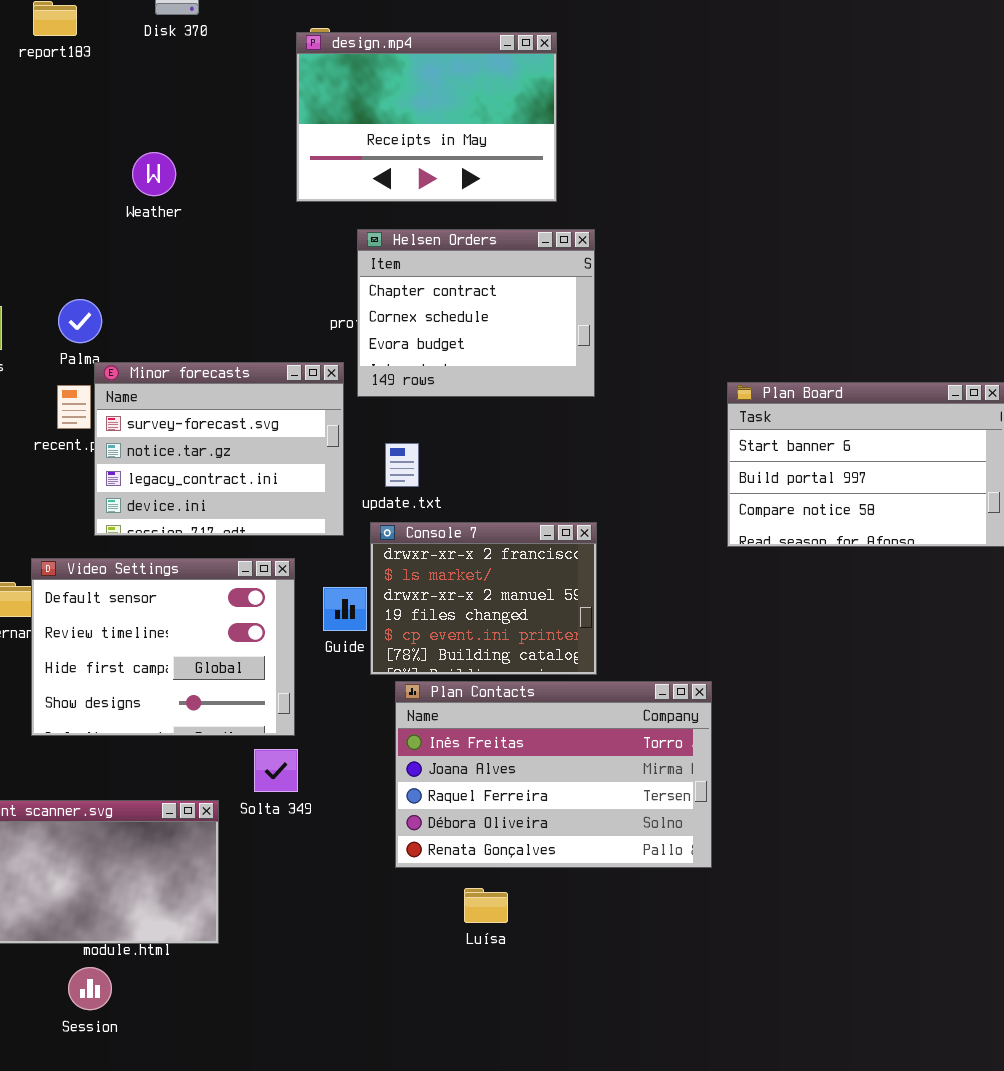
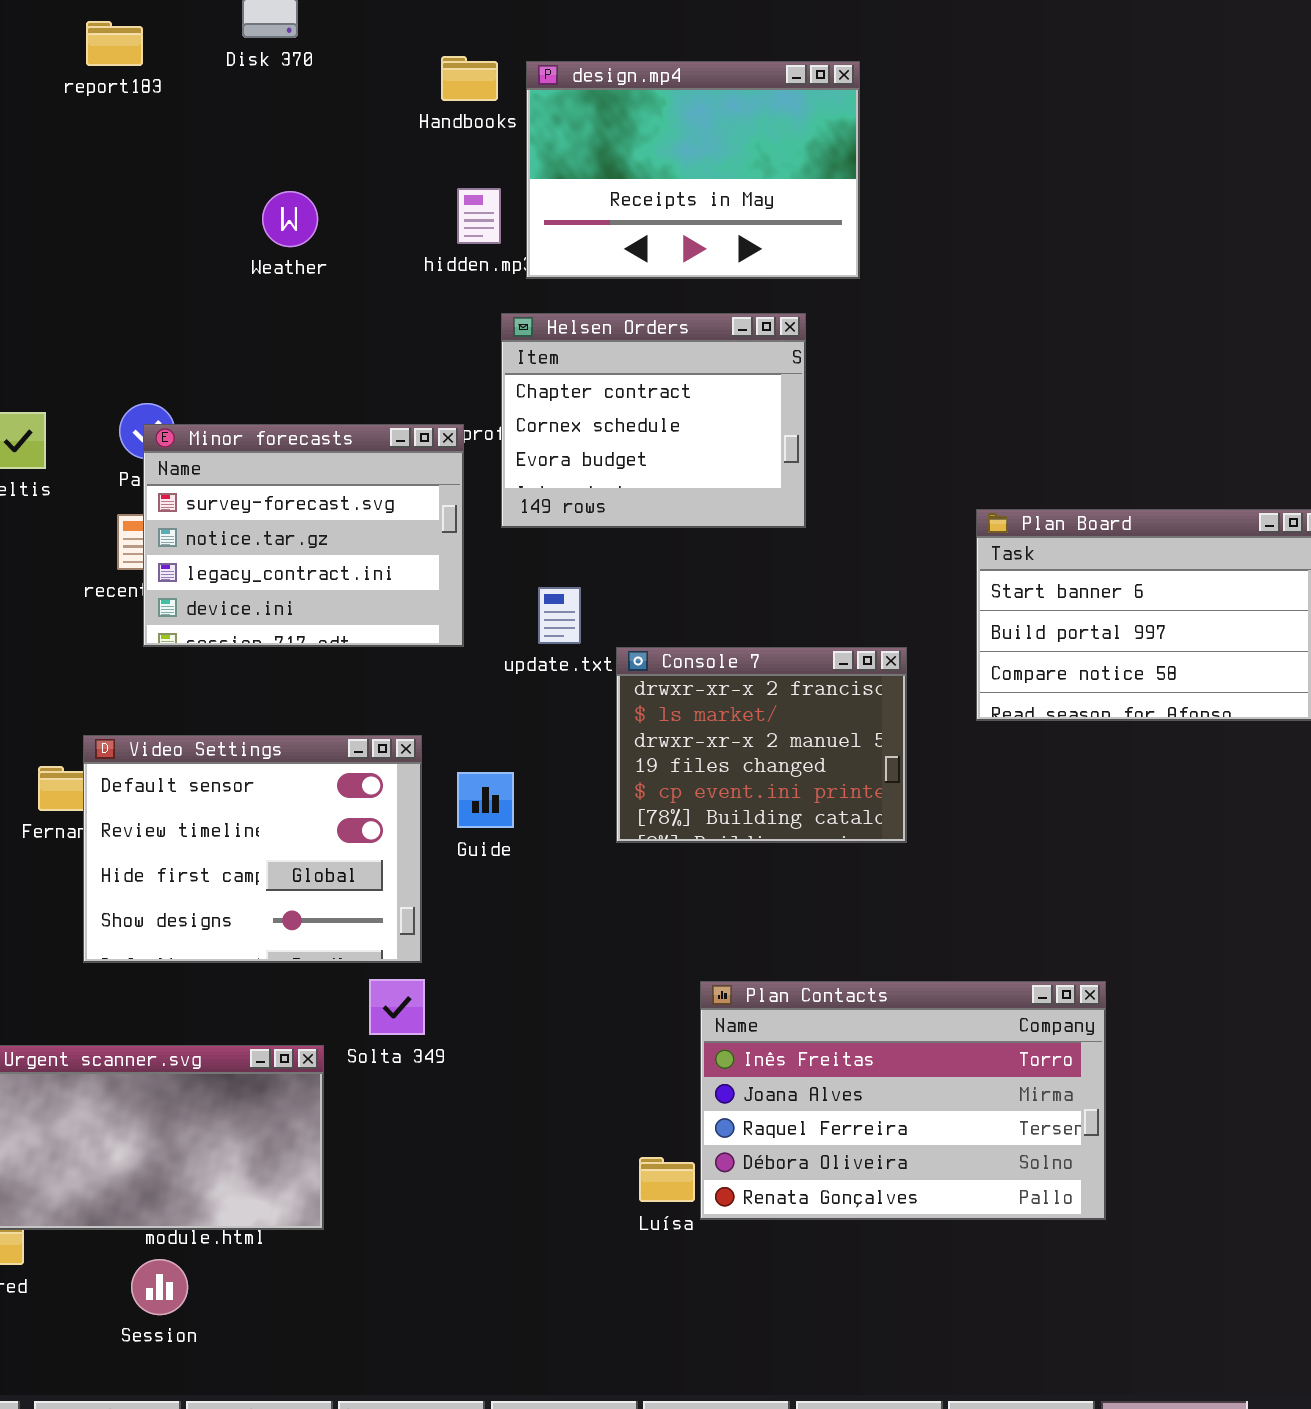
design.mp4: [296,32,557,202] -> [526,61,860,279], moved
Weather: [132,152,176,196] -> [262,191,318,247], moved
Minor forecasts: [94,362,344,536] -> [143,424,464,647], moved
Console 7: [370,522,597,675] -> [616,647,907,843], moved
Plan Contacts: [395,681,712,868] -> [700,981,1106,1220], moved

